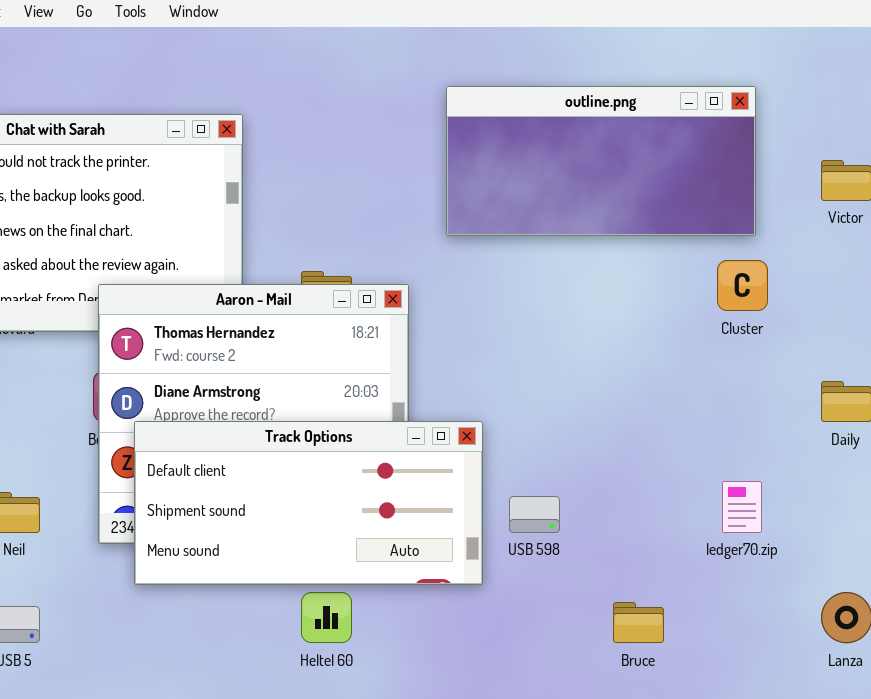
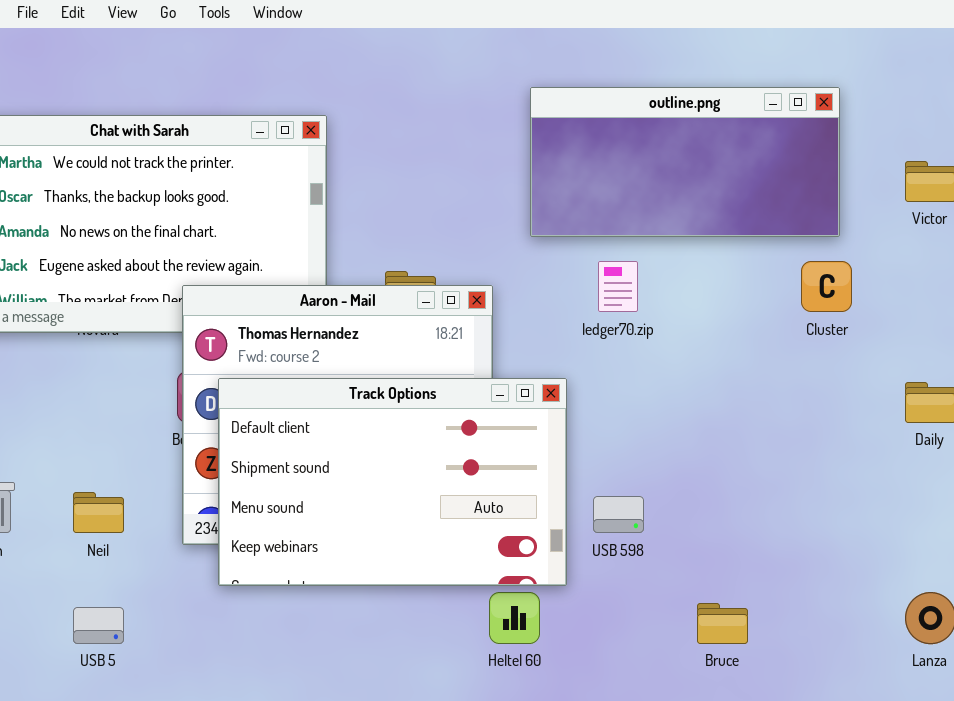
Track Options: [134,421,483,585] -> [218,378,567,586], resized
ledger70.zip: [722,481,762,533] -> [598,261,638,312], moved
Heltel 60: [301,592,352,643] -> [489,592,540,644], moved

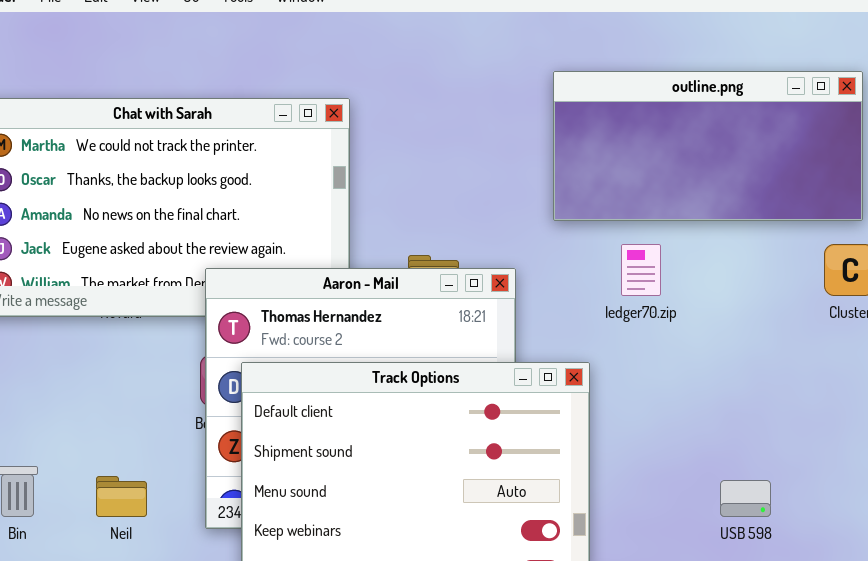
USB 598: [593,496,644,533] -> [720,480,771,517], moved

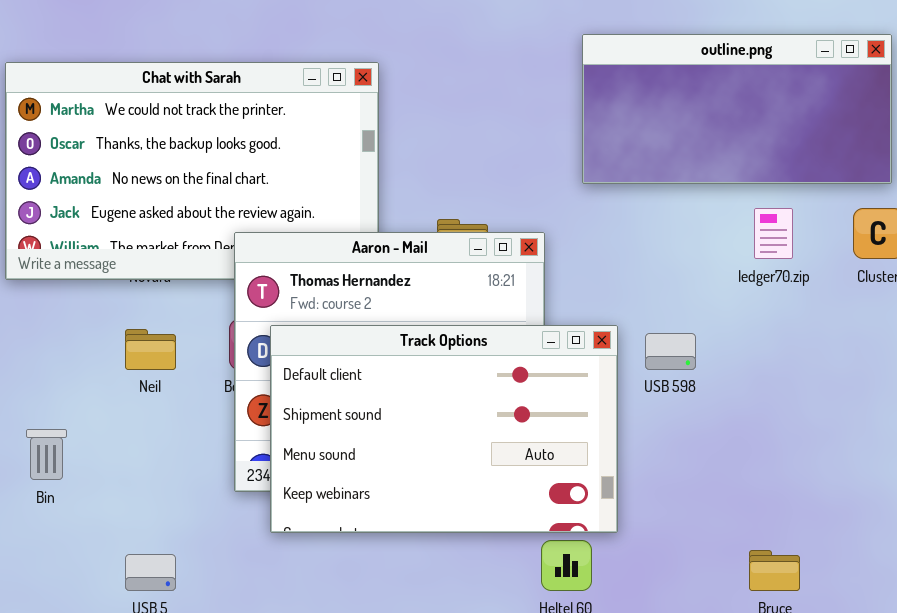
ledger70.zip: [621,244,661,296] -> [754,208,793,259], moved
Neil: [96,476,147,517] -> [125,329,176,370], moved
USB 598: [720,480,771,517] -> [645,333,696,370], moved

